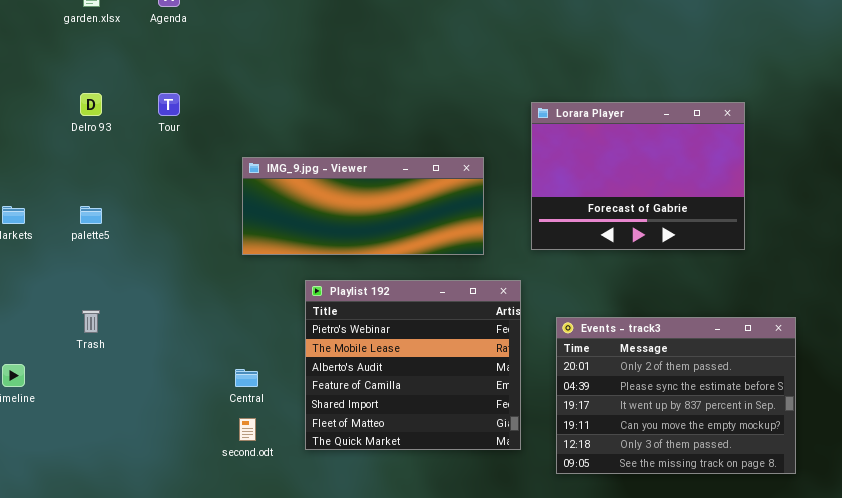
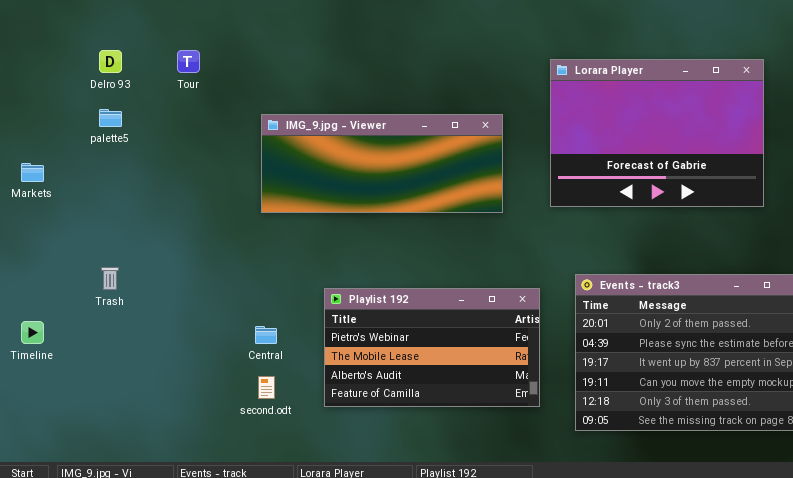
palette5: [80,206,102,224] -> [99,109,122,127], moved
Playlist 192: [305,280,521,450] -> [324,288,540,407], resized

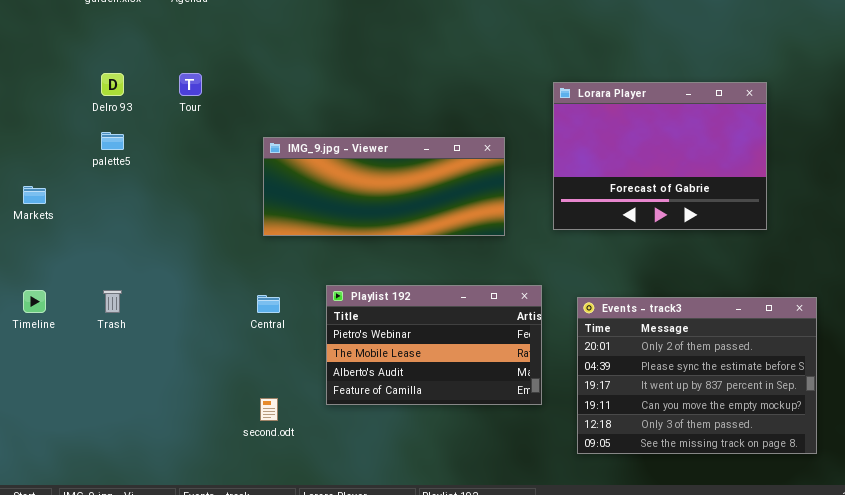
Playlist 192: [324,288,540,407] -> [326,285,542,405], moved
Timeline: [21,321,44,344] -> [23,290,46,313], moved
Central: [255,326,277,344] -> [257,295,280,313], moved

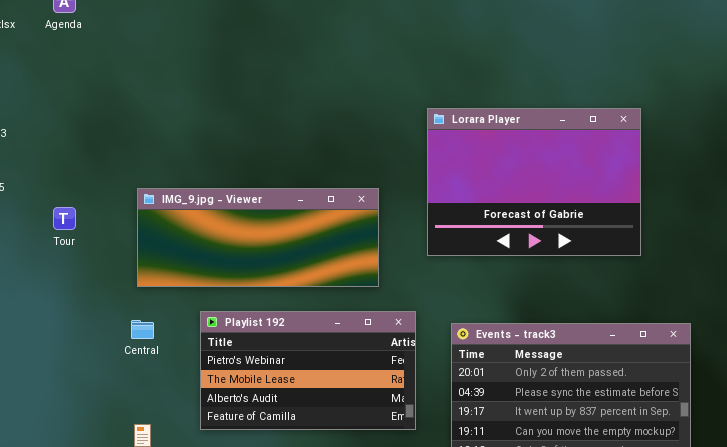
Tour: [179,73,202,96] -> [53,207,76,230], moved
IMG_9.jpg - Viewer: [263,137,505,236] -> [137,188,379,287], moved

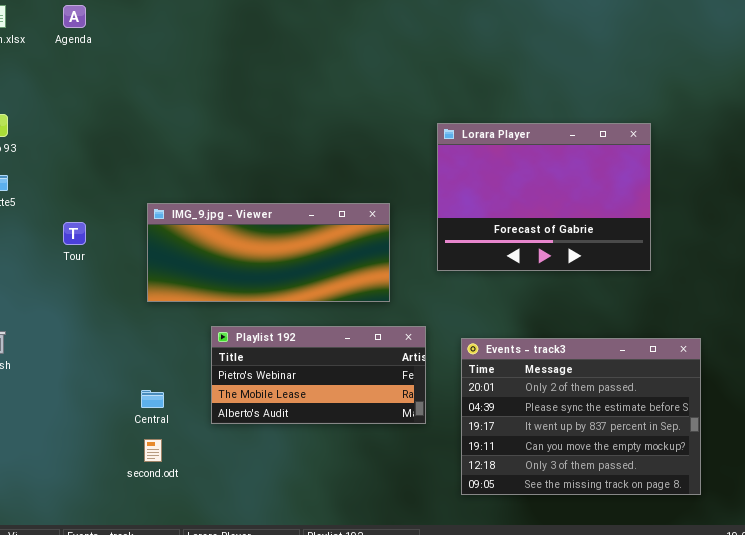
Playlist 192: [200,311,416,430] -> [211,326,426,424], resized
Central: [131,320,154,339] -> [141,390,164,408], moved

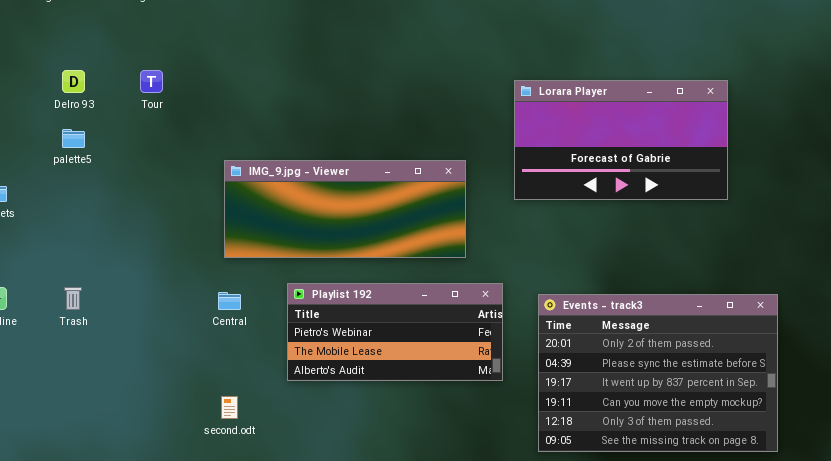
Lorara Player: [437,123,651,271] -> [514,80,728,200], resized
Tour: [63,222,86,245] -> [140,70,163,93], moved
Central: [141,390,164,408] -> [218,292,241,310], moved

